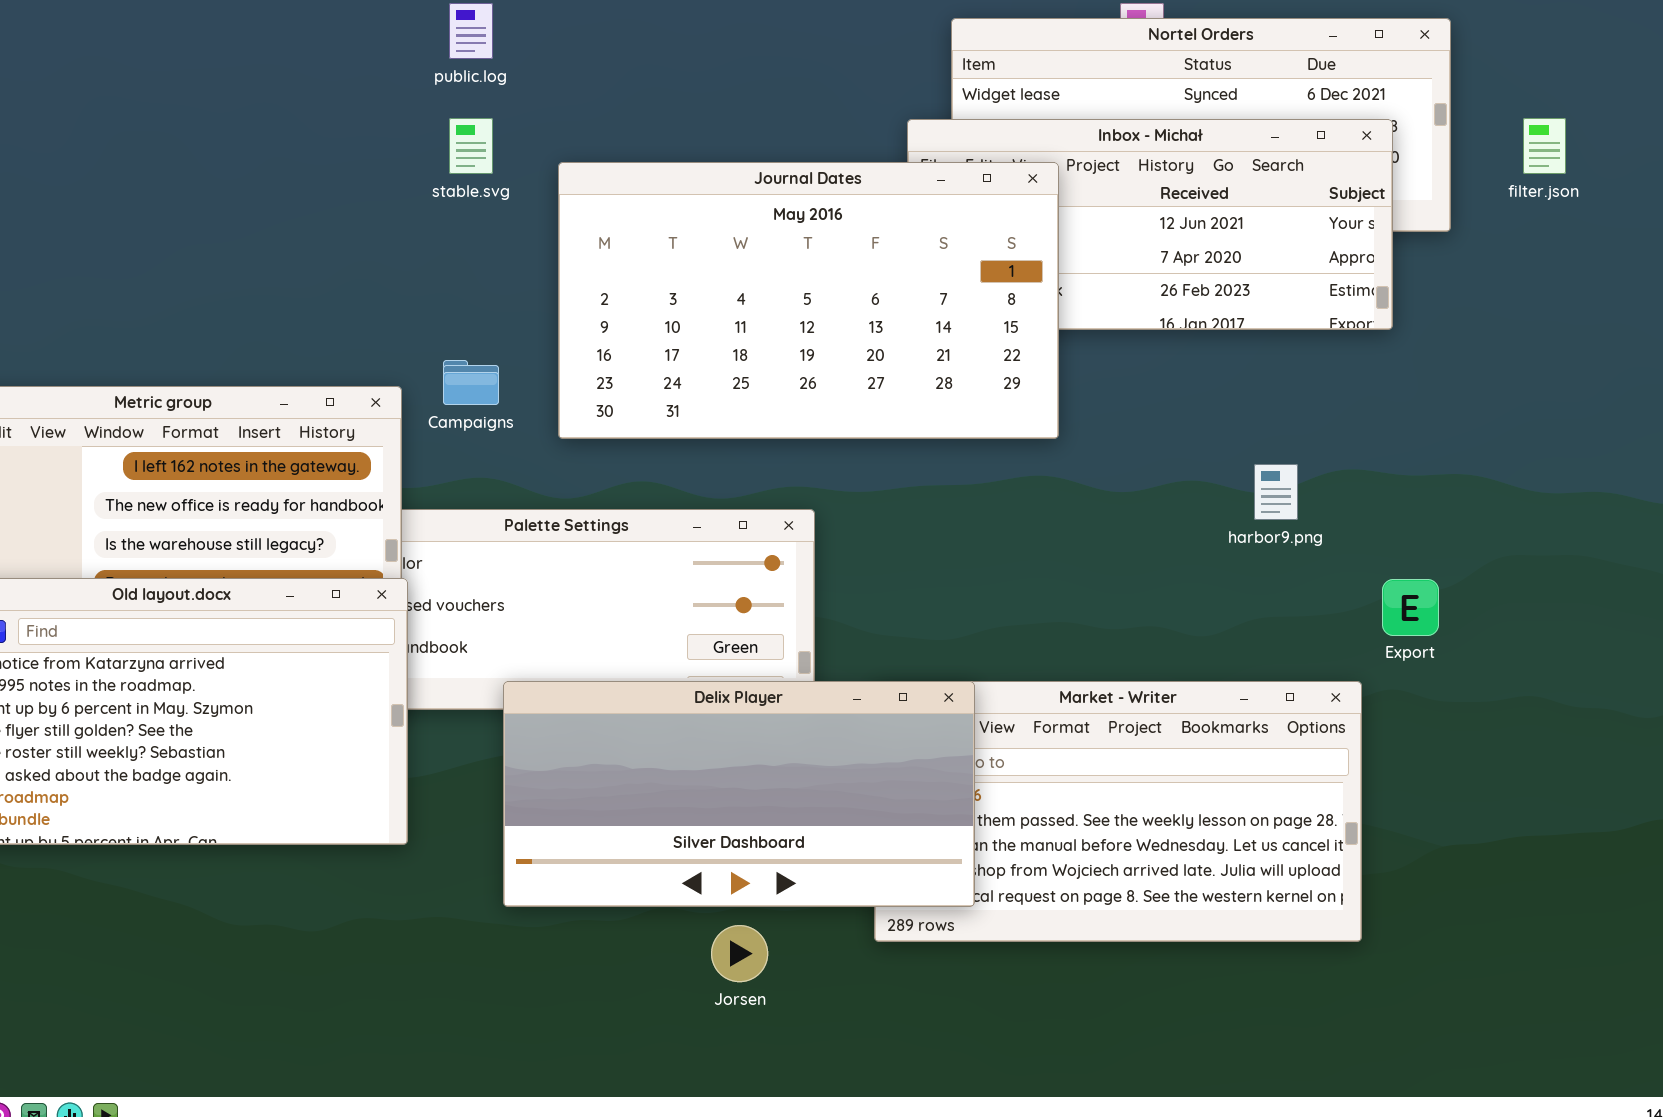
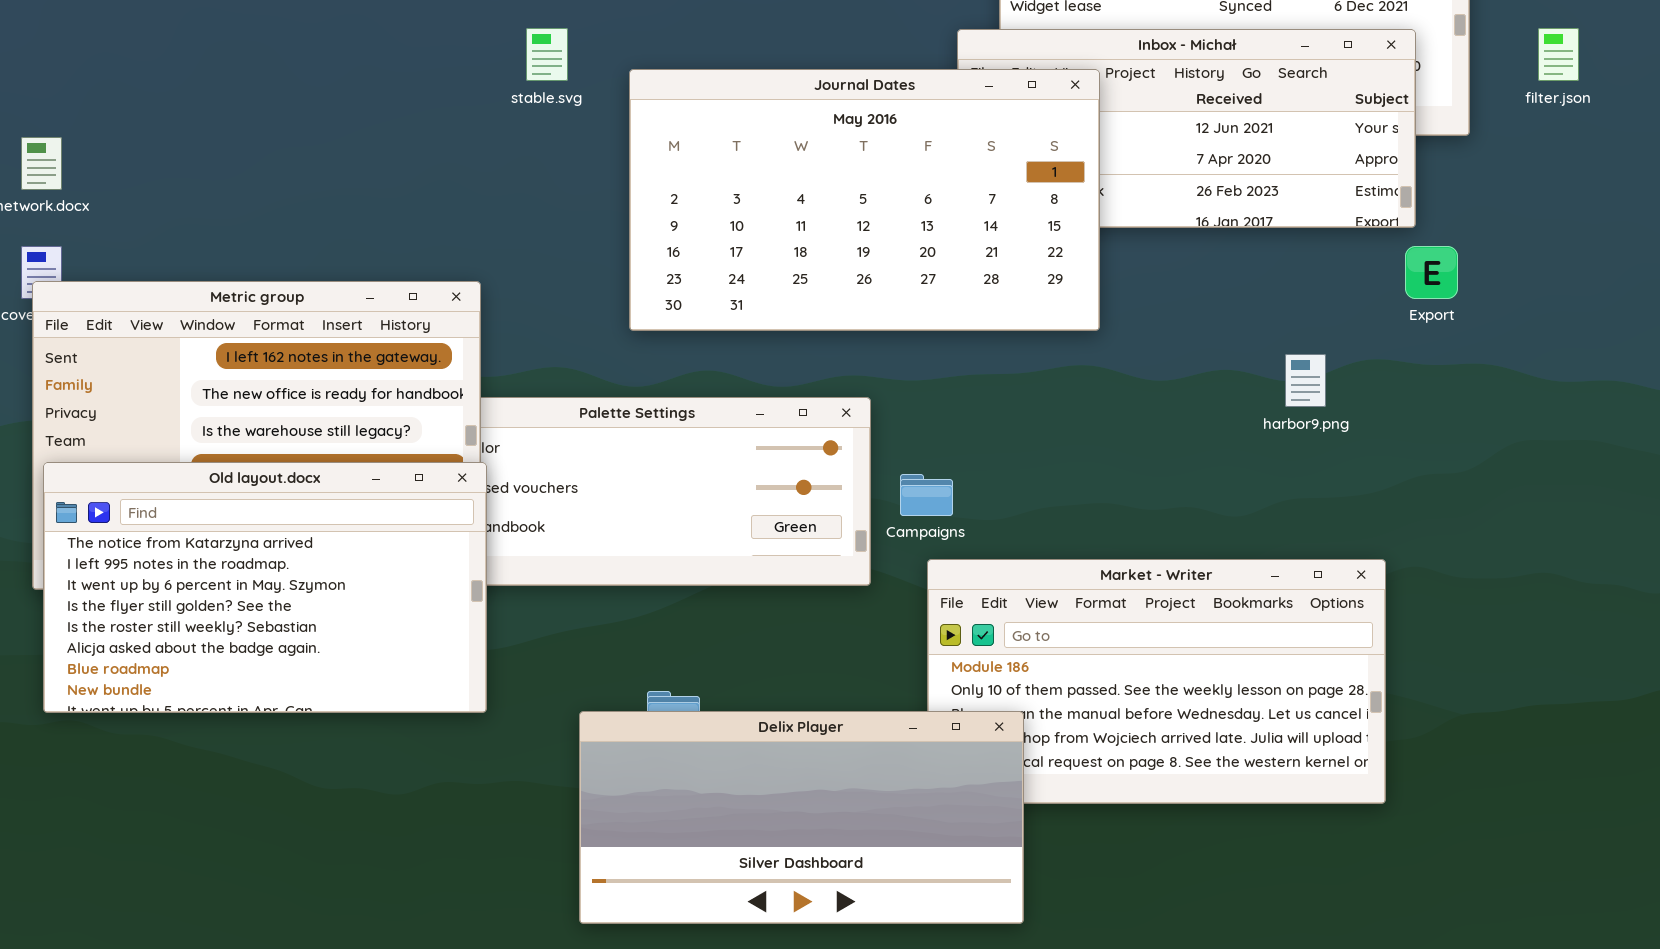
Campaigns: [443,360,499,405] -> [900,474,953,516], moved
Export: [1382,579,1439,636] -> [1405,246,1458,299], moved
Delix Player: [503,681,975,907] -> [579,711,1024,924], moved

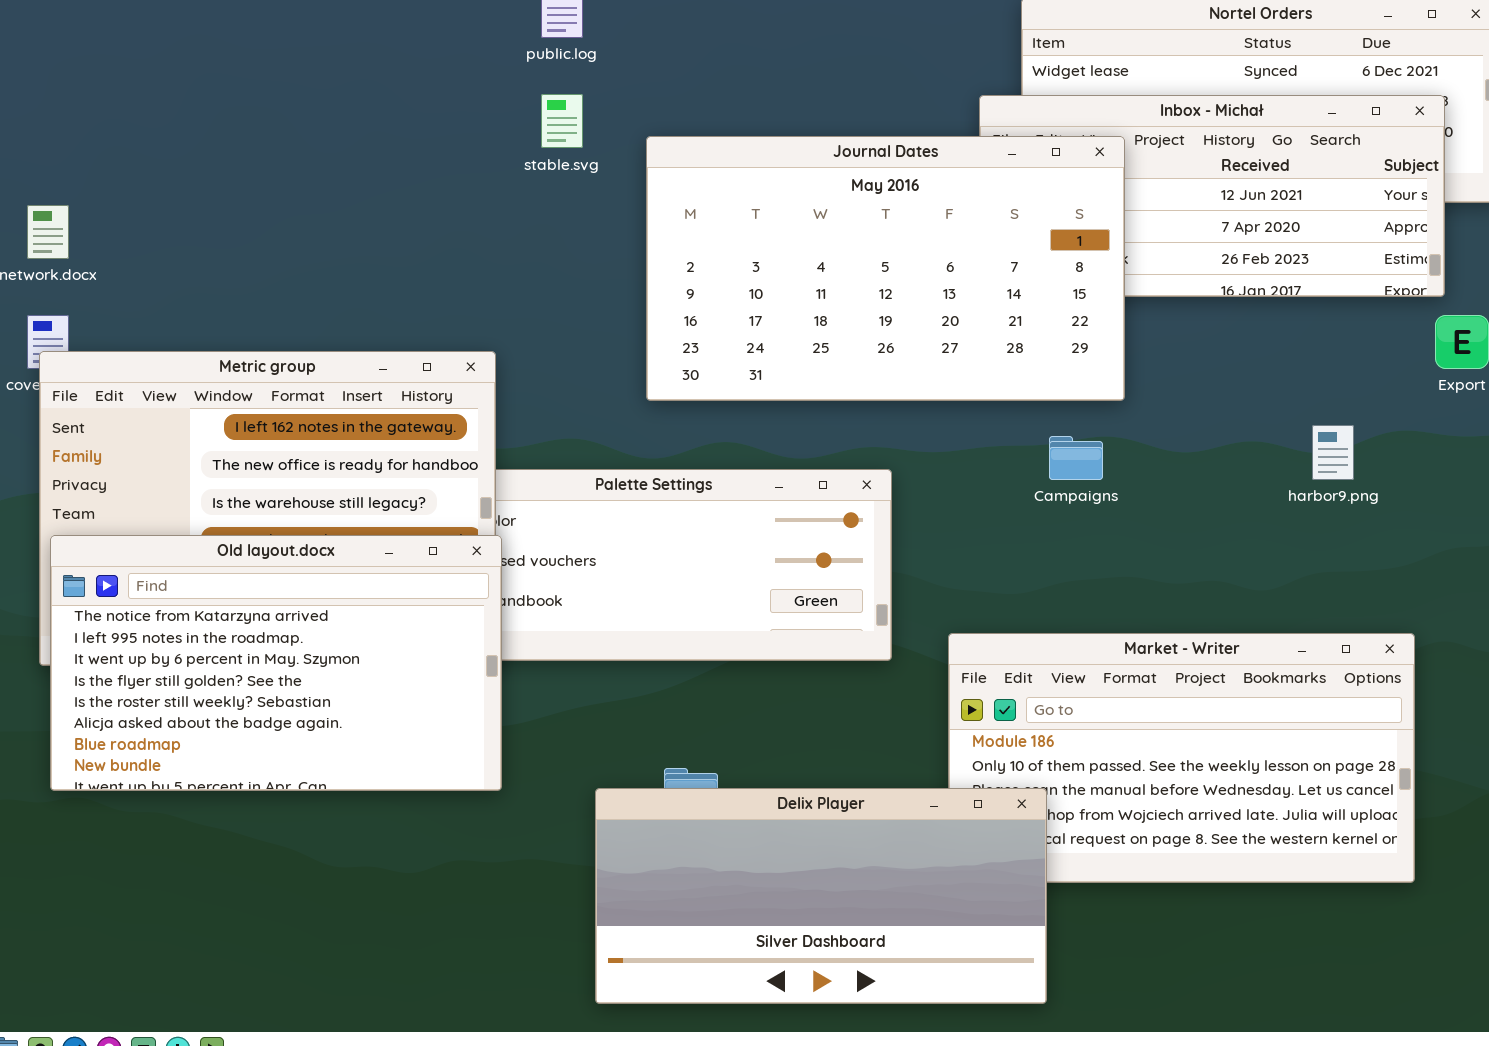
Campaigns: [900,474,953,516] -> [1049,436,1103,480], moved

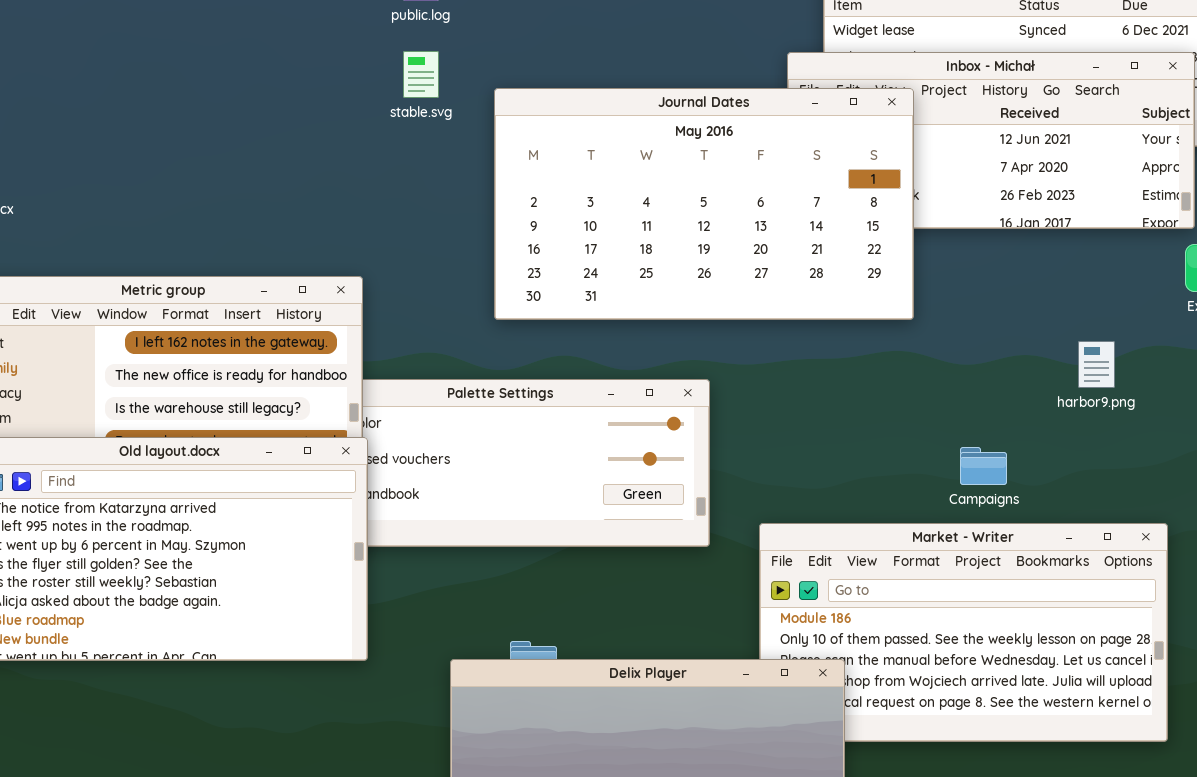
Campaigns: [1049,436,1103,480] -> [960,447,1007,485], moved

